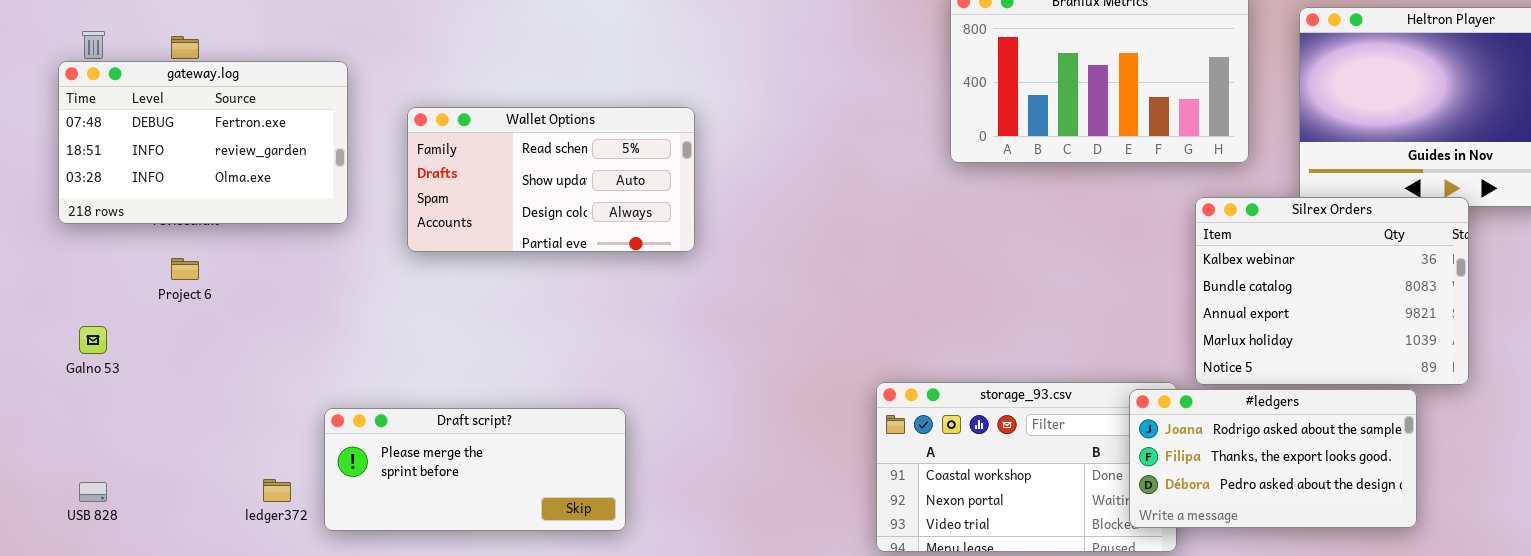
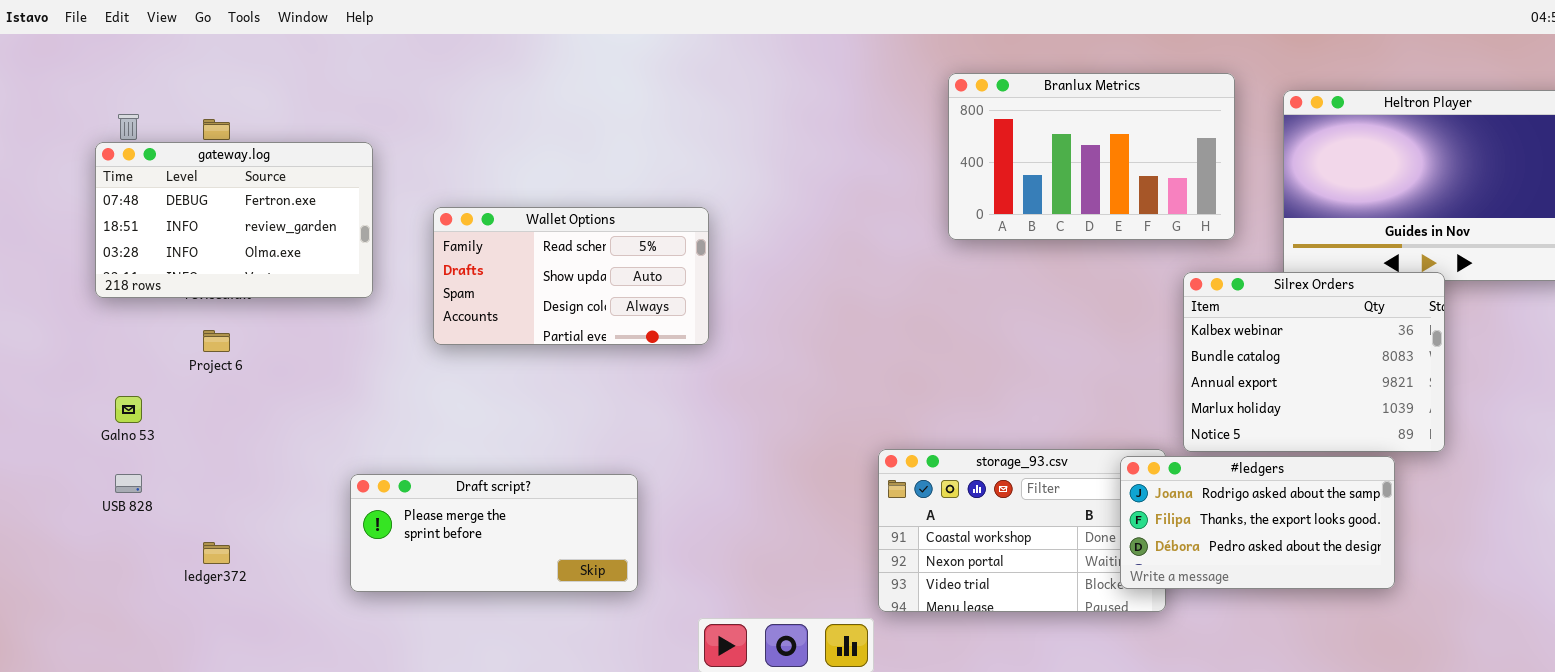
Wallet Options: [407,107,695,252] -> [433,207,709,345], moved
ledger372: [263,479,291,502] -> [203,542,230,564], moved
USB 828: [79,482,107,502] -> [115,474,142,493], moved

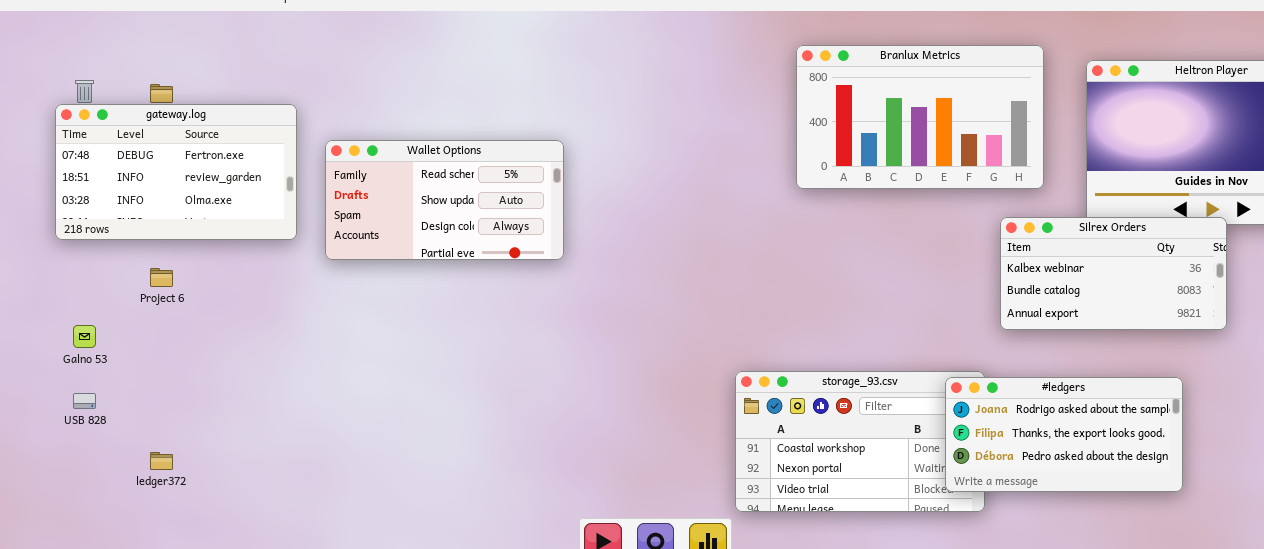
Wallet Options: [433,207,709,345] -> [325,140,564,260], moved
Silrex Orders: [1183,272,1445,452] -> [1000,217,1227,330], resized
Draft script?: [350,474,638,592] -> none, closed

